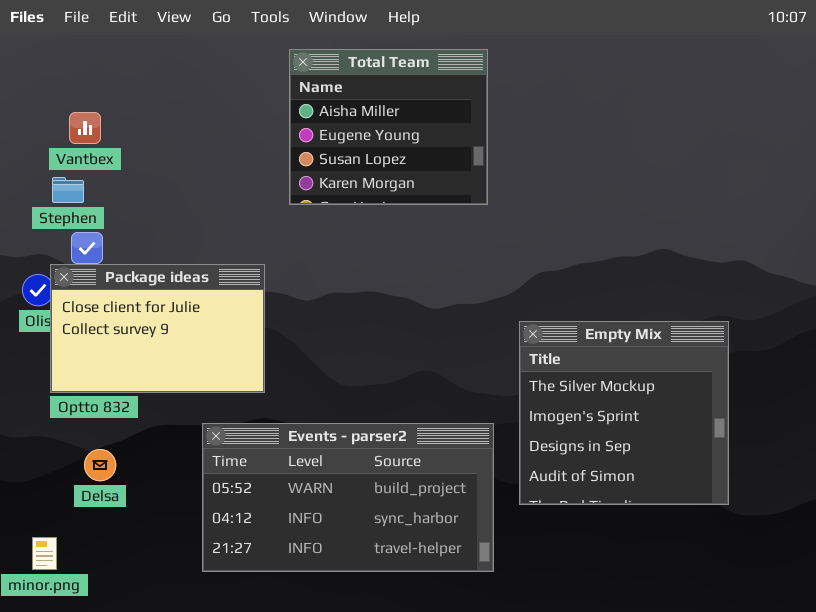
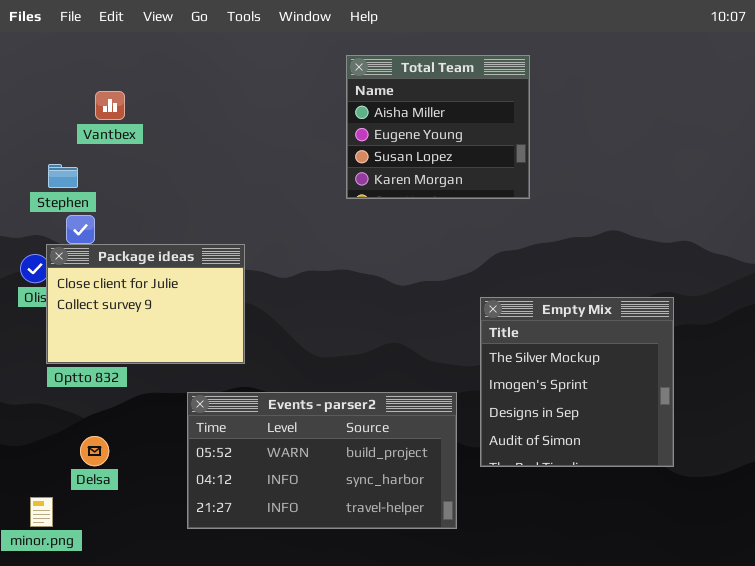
Total Team: [289,49,488,205] -> [346,55,530,199], moved
Vantbex: [69,112,101,144] -> [95,91,125,120], moved
Delsa: [84,449,116,481] -> [80,436,109,466], moved

